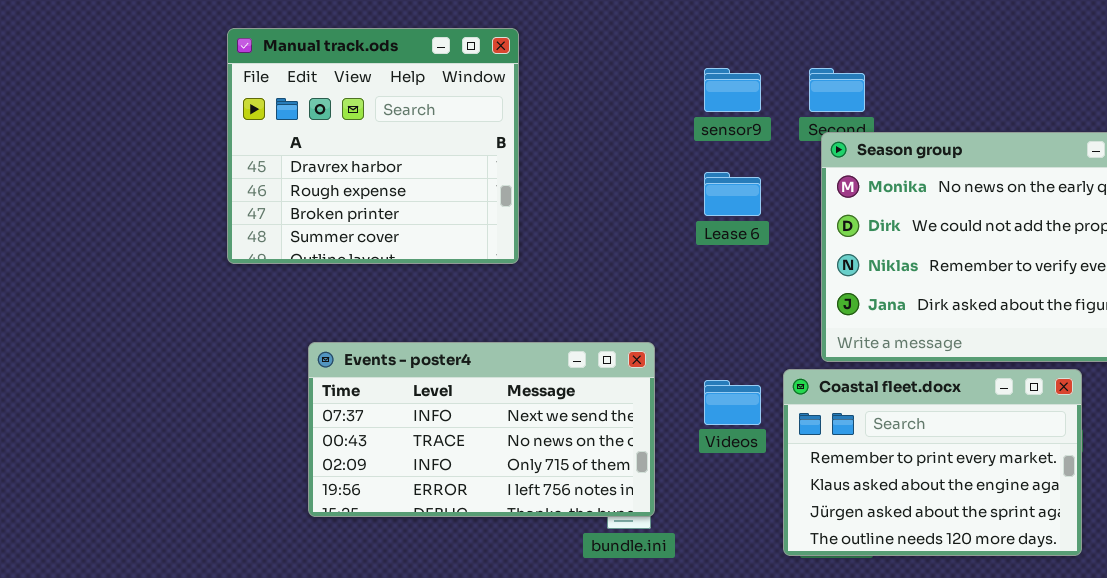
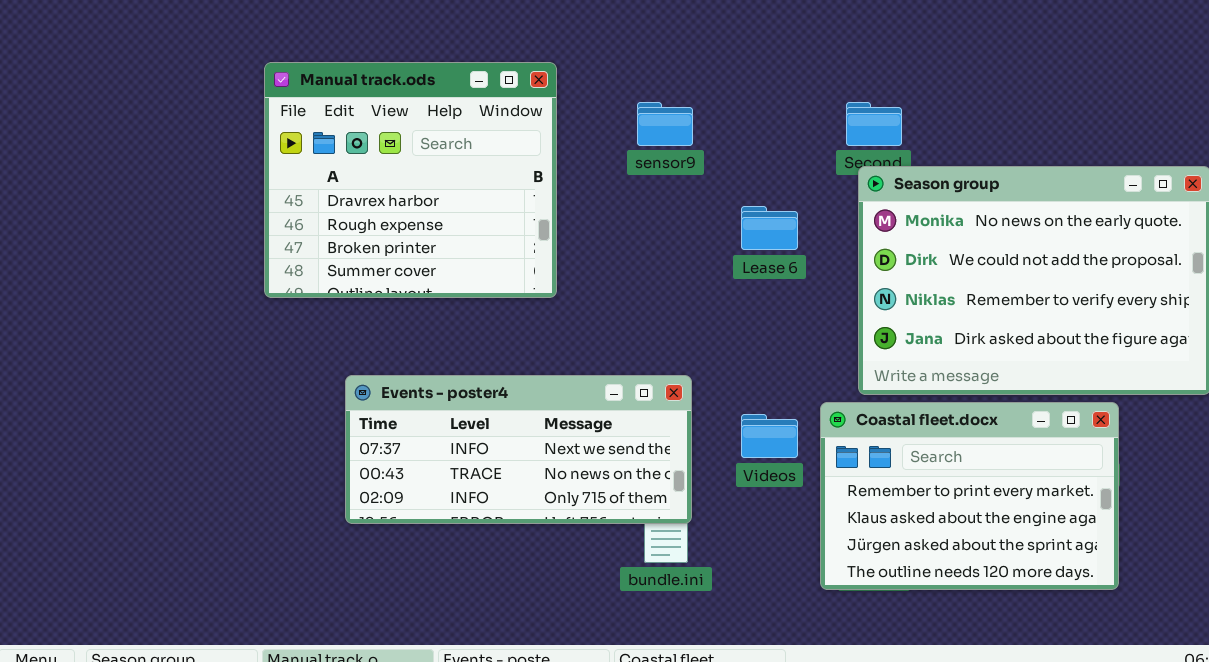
sensor9: [704,68,761,112] -> [637,102,693,146], moved
Events - poster4: [308,342,655,517] -> [345,375,692,524], resized

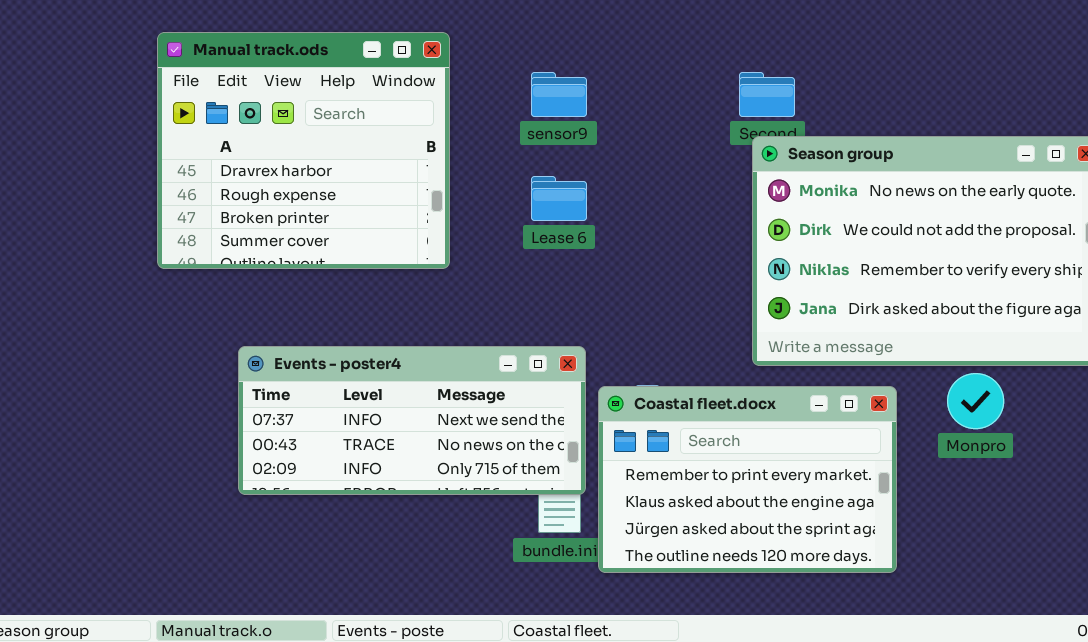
Lease 6: [741,206,798,250] -> [531,176,587,221], moved
Coastal fleet.docx: [820,402,1119,590] -> [598,386,897,573], moved

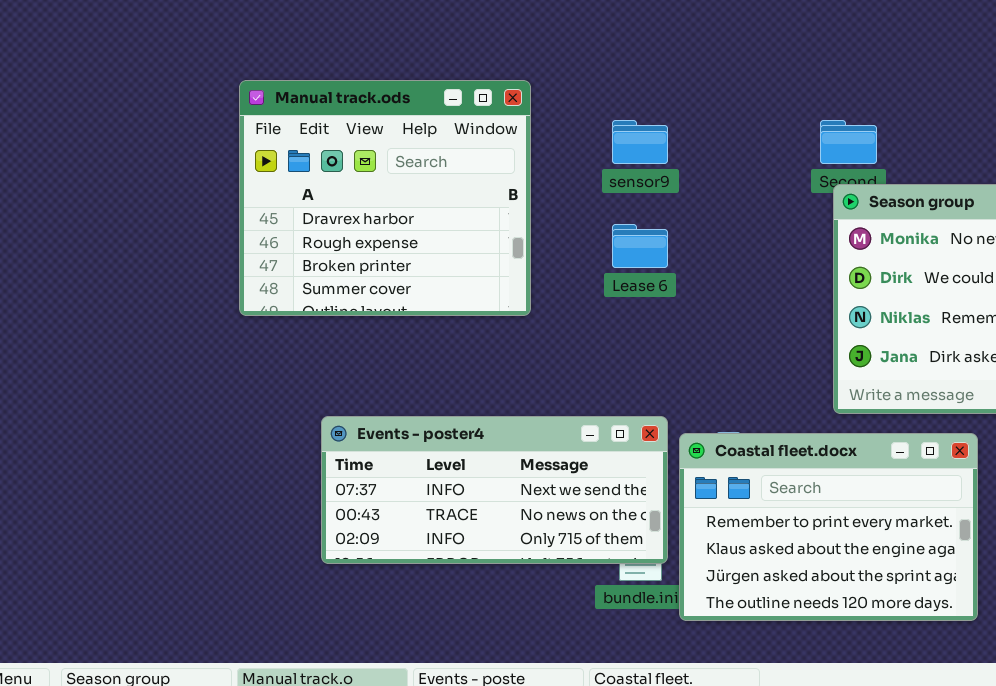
Events - poster4: [238,346,586,495] -> [321,416,668,564], moved

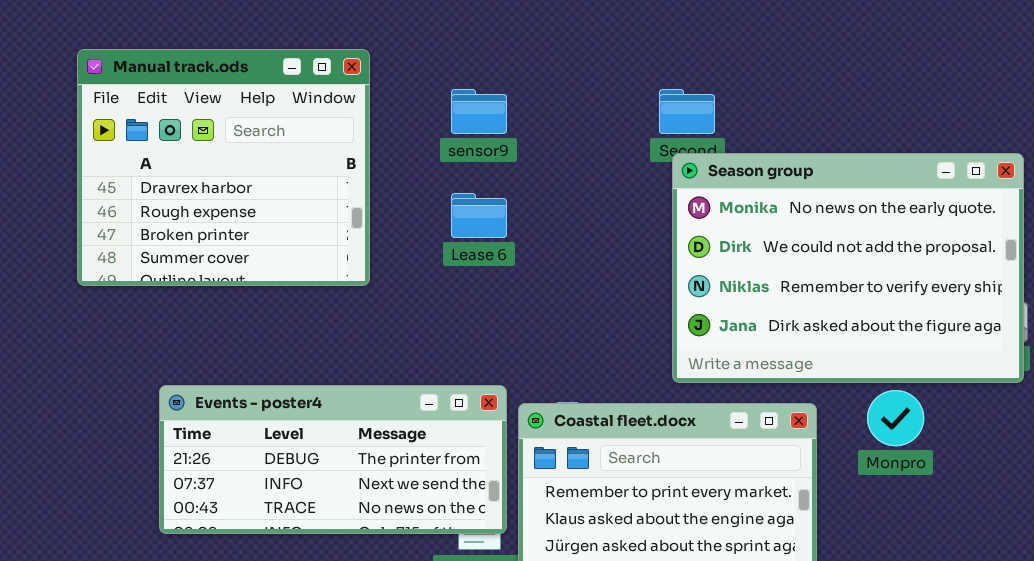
Events - poster4: [321,416,668,564] -> [159,385,507,534], scrolled up 1 row

